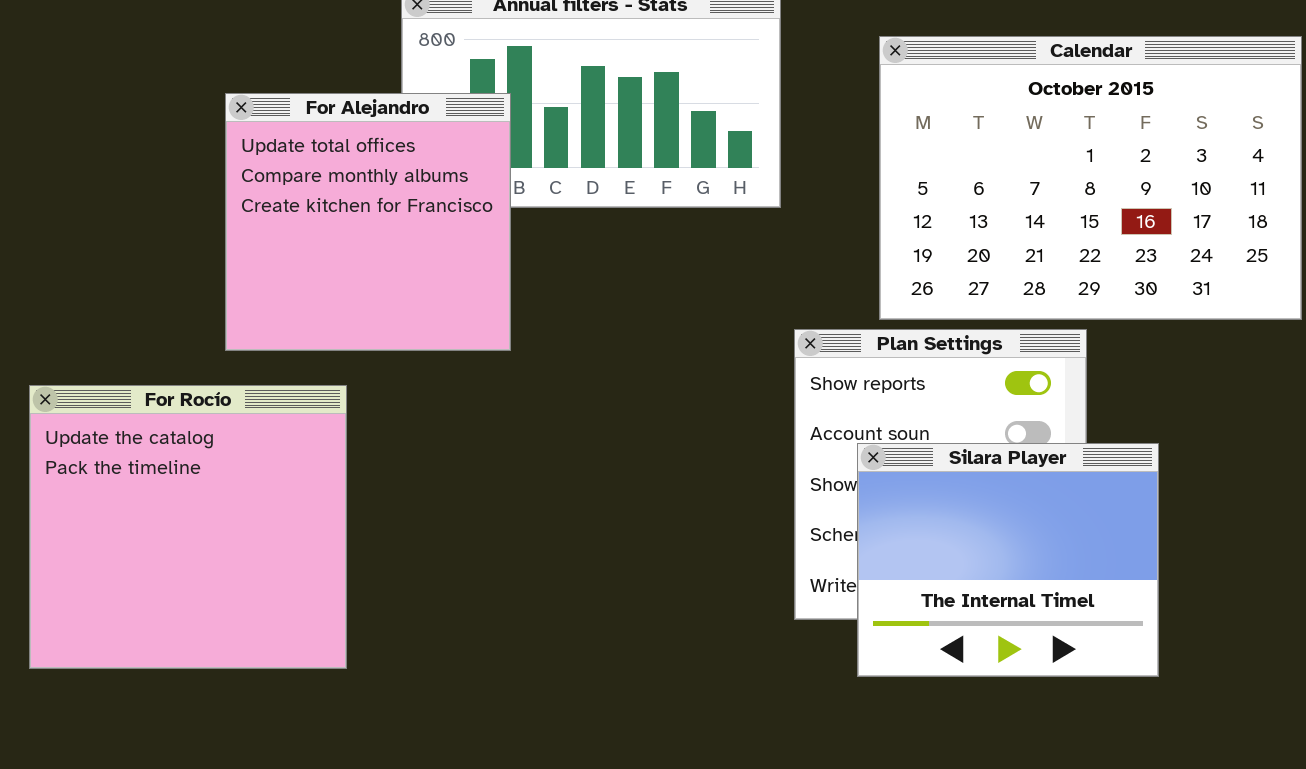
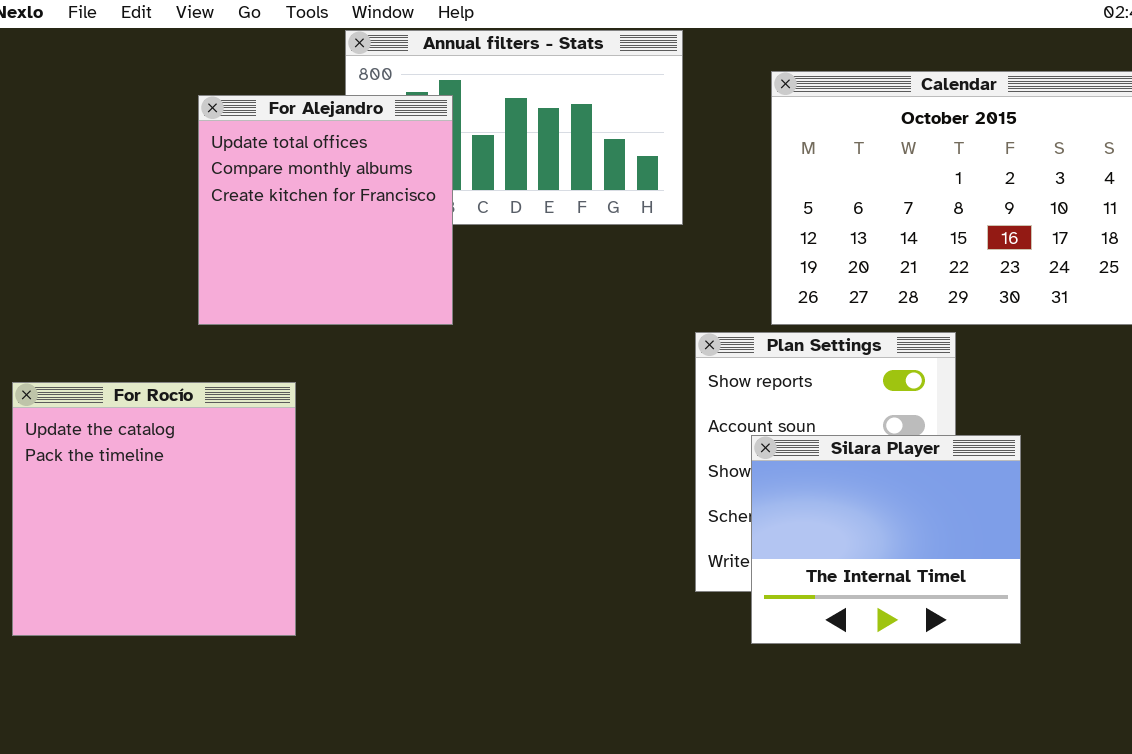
For Alejandro: [225,93,511,351] -> [198,95,453,325], moved

